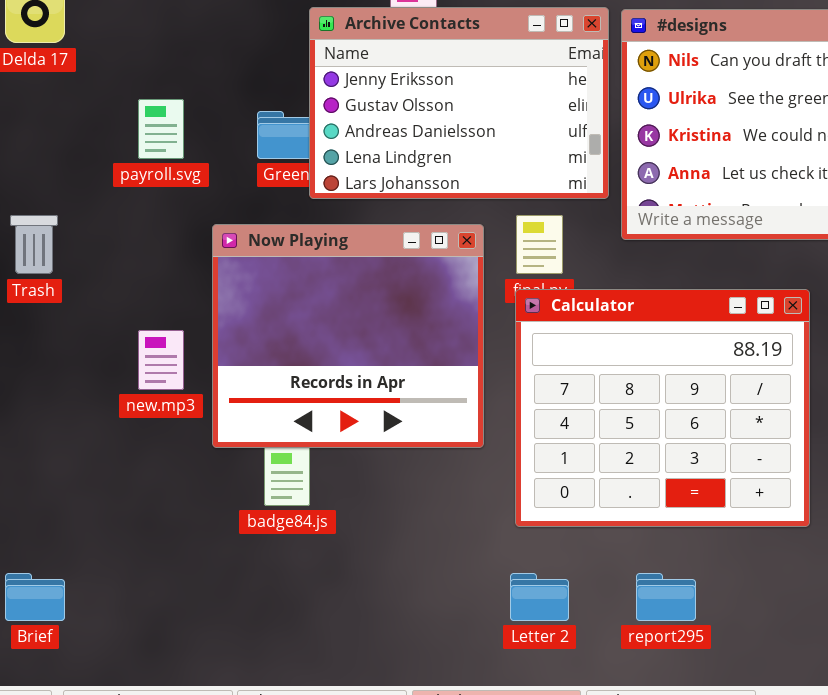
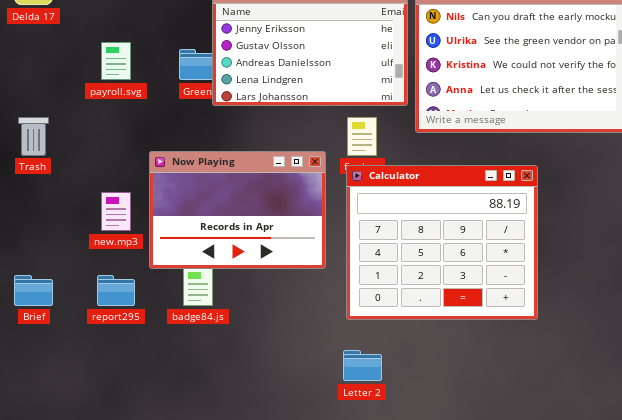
Now Playing: [212,224,484,448] -> [149,151,326,269], resized
Brief: [5,573,65,621] -> [14,275,53,306], moved
report295: [636,573,696,621] -> [97,275,135,306], moved

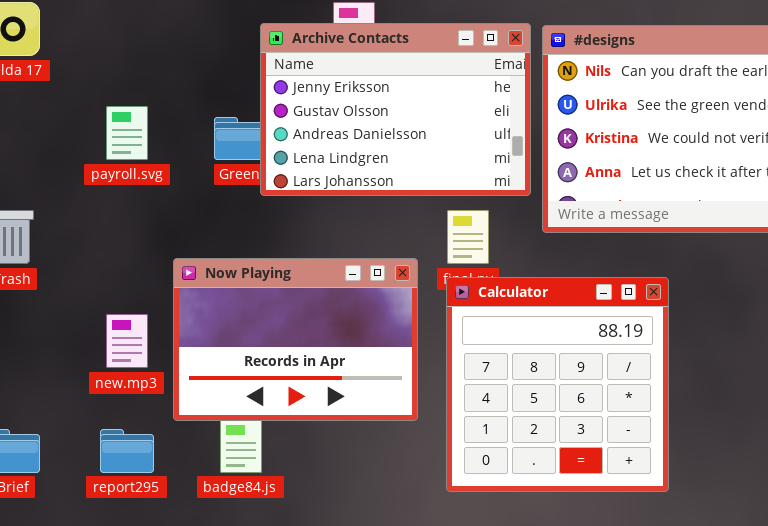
Calculator: [346,165,538,320] -> [446,277,669,492], resized

